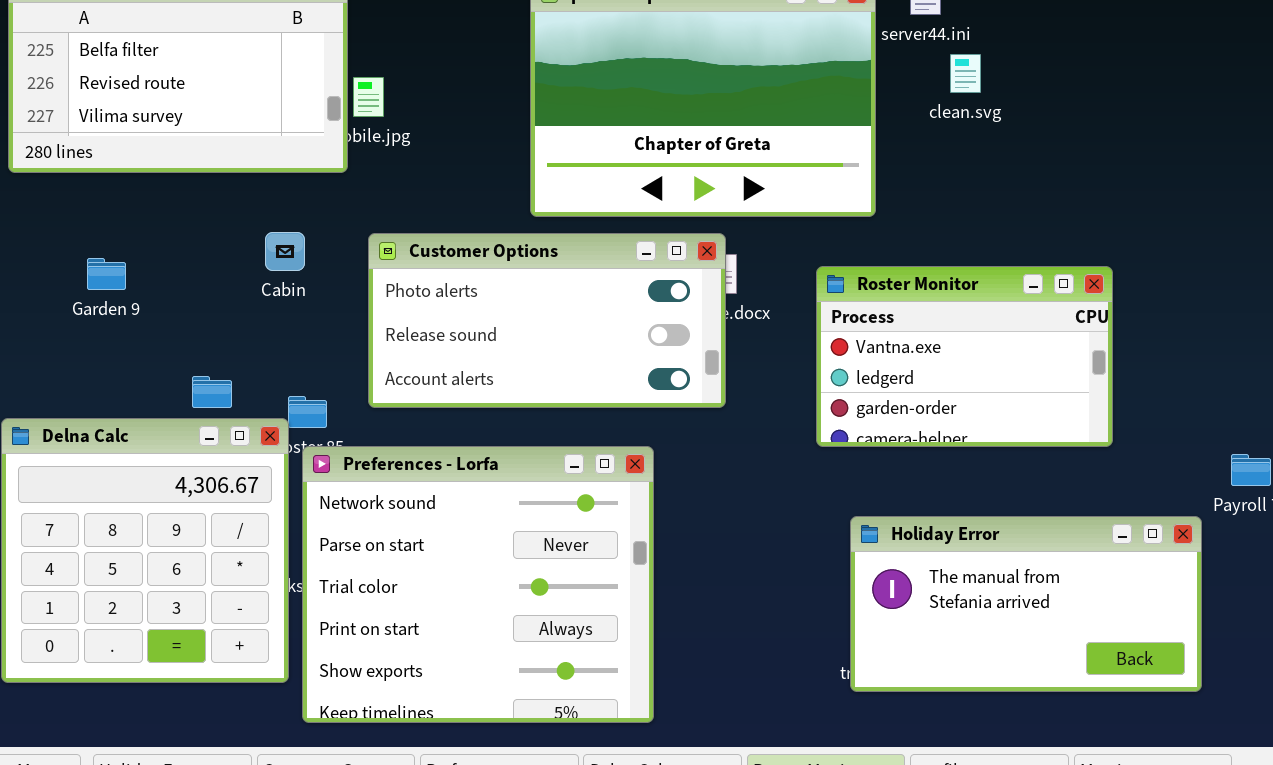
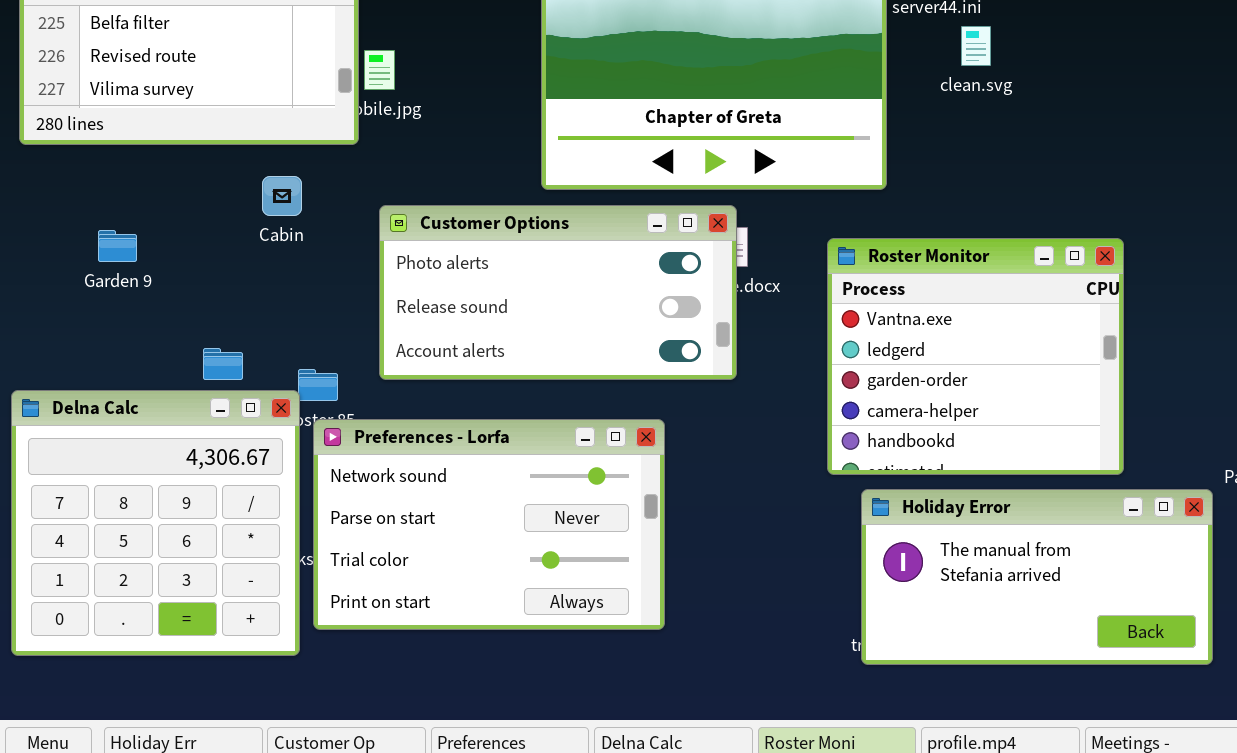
Cabin: [265,232,305,271] -> [262,176,302,216], moved
Roster Monitor: [816,266,1113,447] -> [827,238,1124,475], resized
Preferences - Lorfa: [302,446,654,723] -> [313,419,665,630], resized

